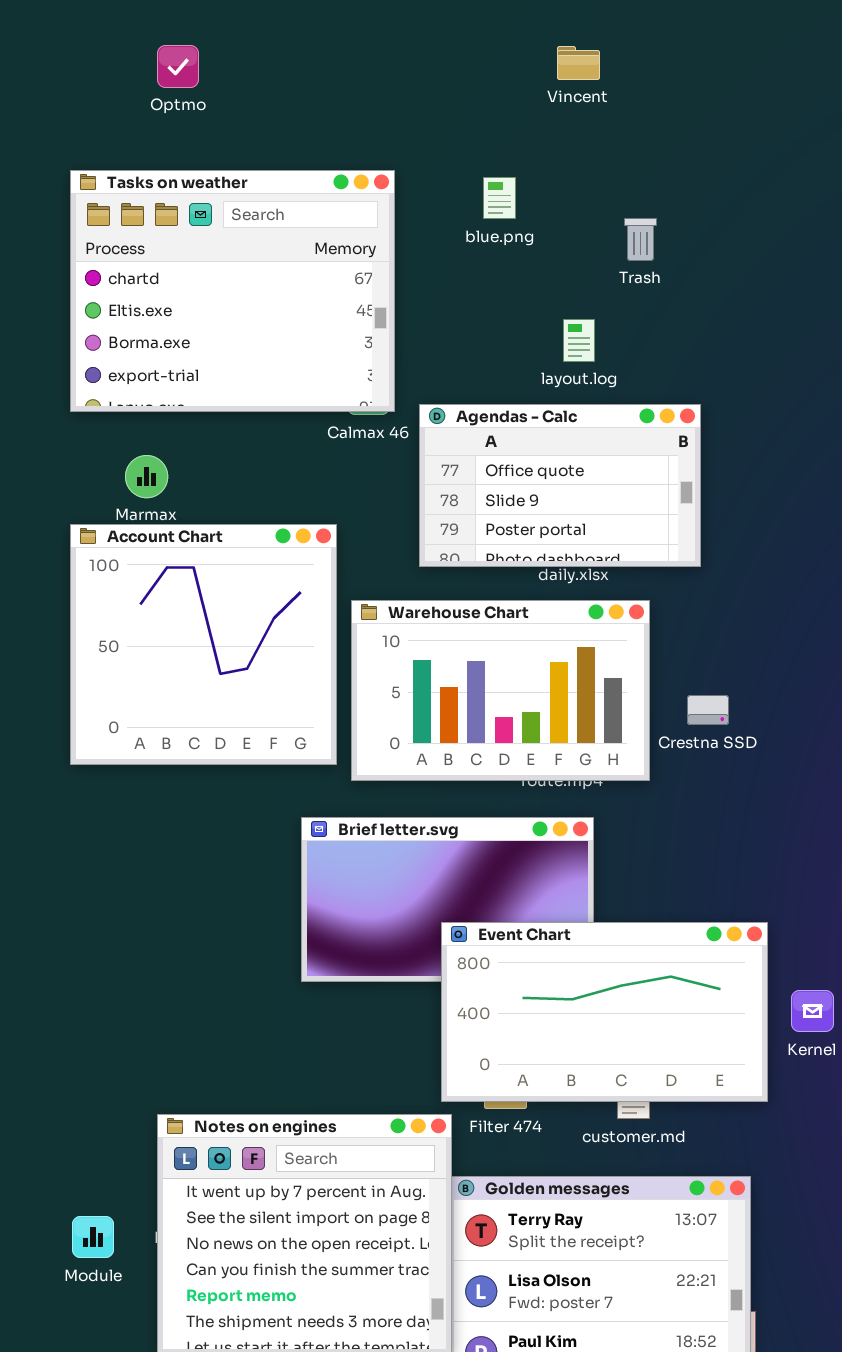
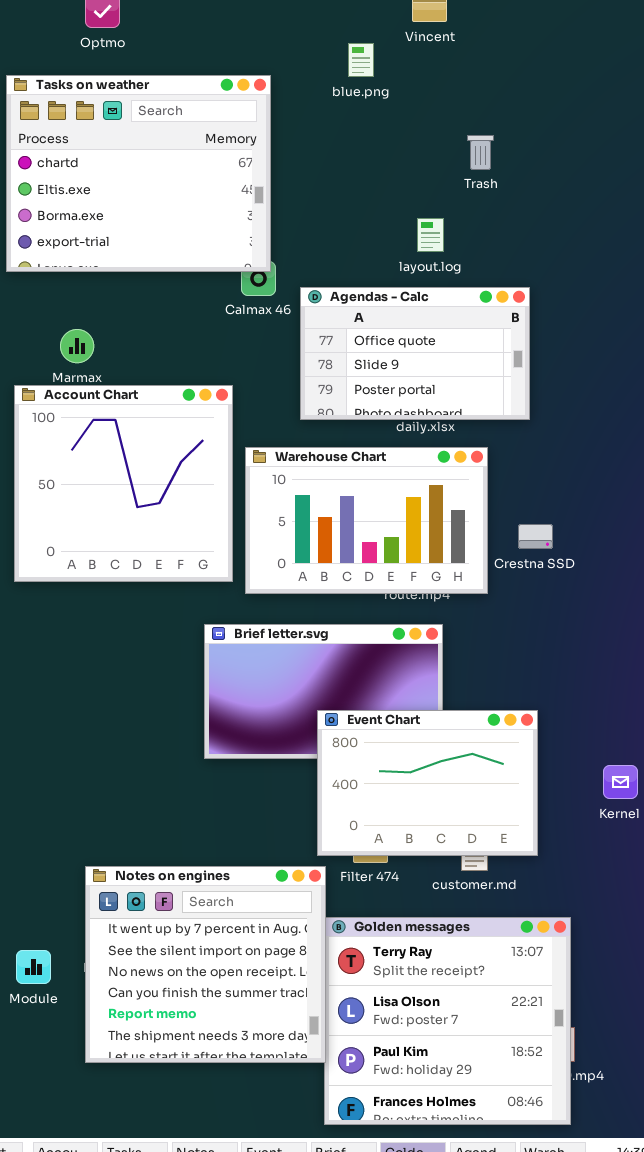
Tasks on weather: [70,170,395,412] -> [6,75,271,272], moved
blue.png: [483,177,516,219] -> [348,43,374,77], moved
Event Chart: [441,922,768,1102] -> [317,710,538,856], resized

